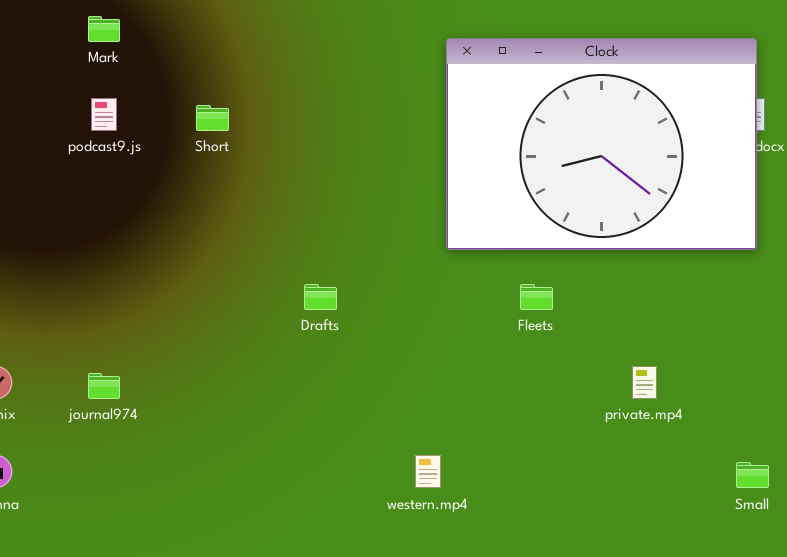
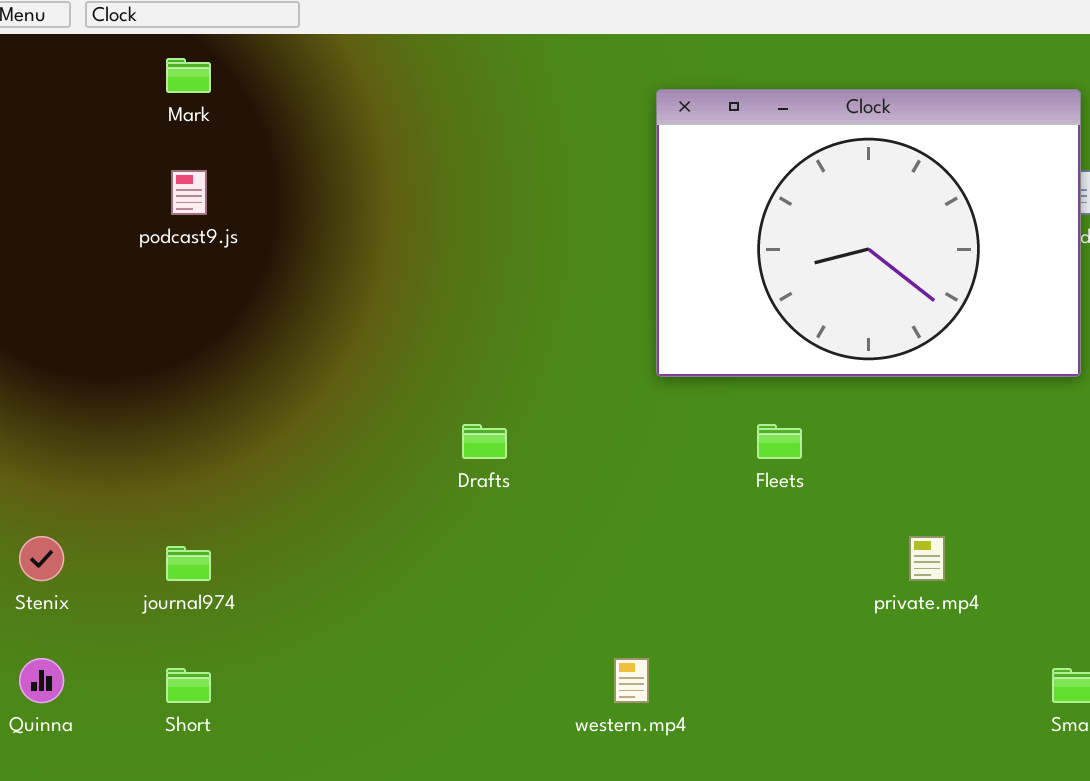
Short: [196,105,229,131] -> [166,668,211,703], moved

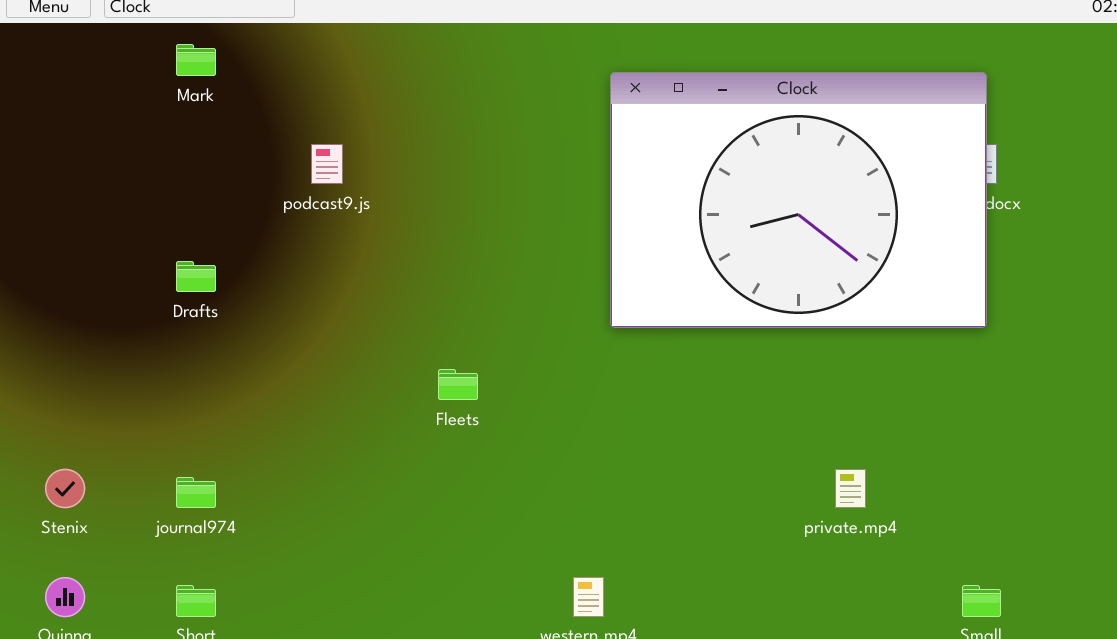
podcast9.js: [171,170,207,215] -> [311,144,343,184], moved
Drafts: [462,424,507,459] -> [176,261,216,292], moved
Fleets: [757,424,802,459] -> [438,369,478,400], moved

